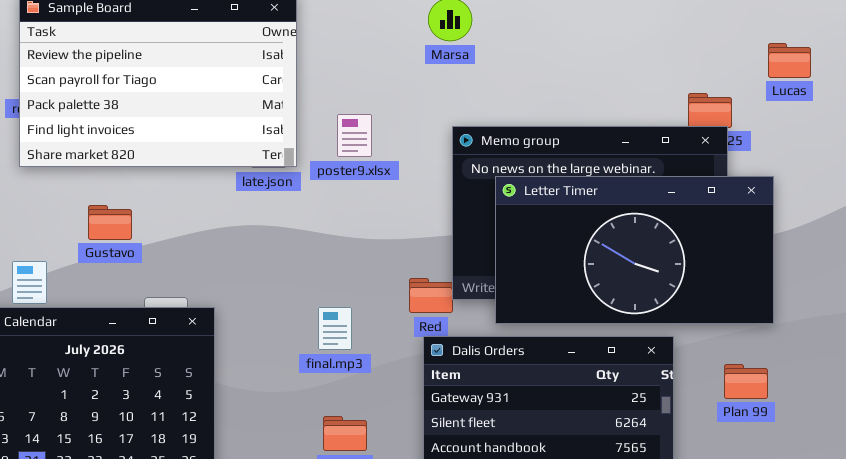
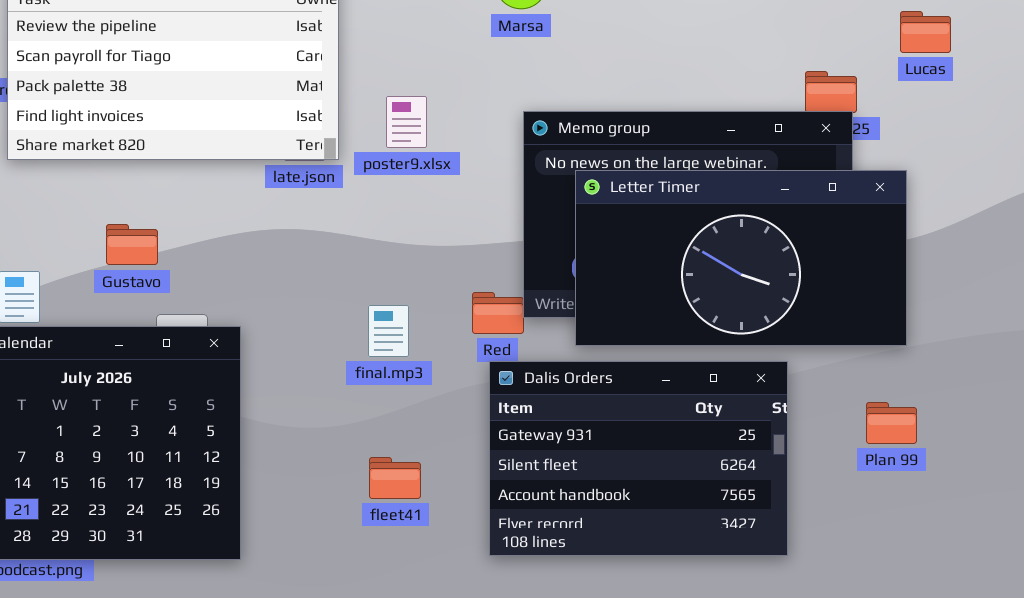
Gustavo: [88,205,132,240] -> [106,224,158,265], moved
final.mp3: [318,307,352,350] -> [368,305,409,357], moved
Plan 99: [724,364,768,399] -> [866,402,917,444], moved

